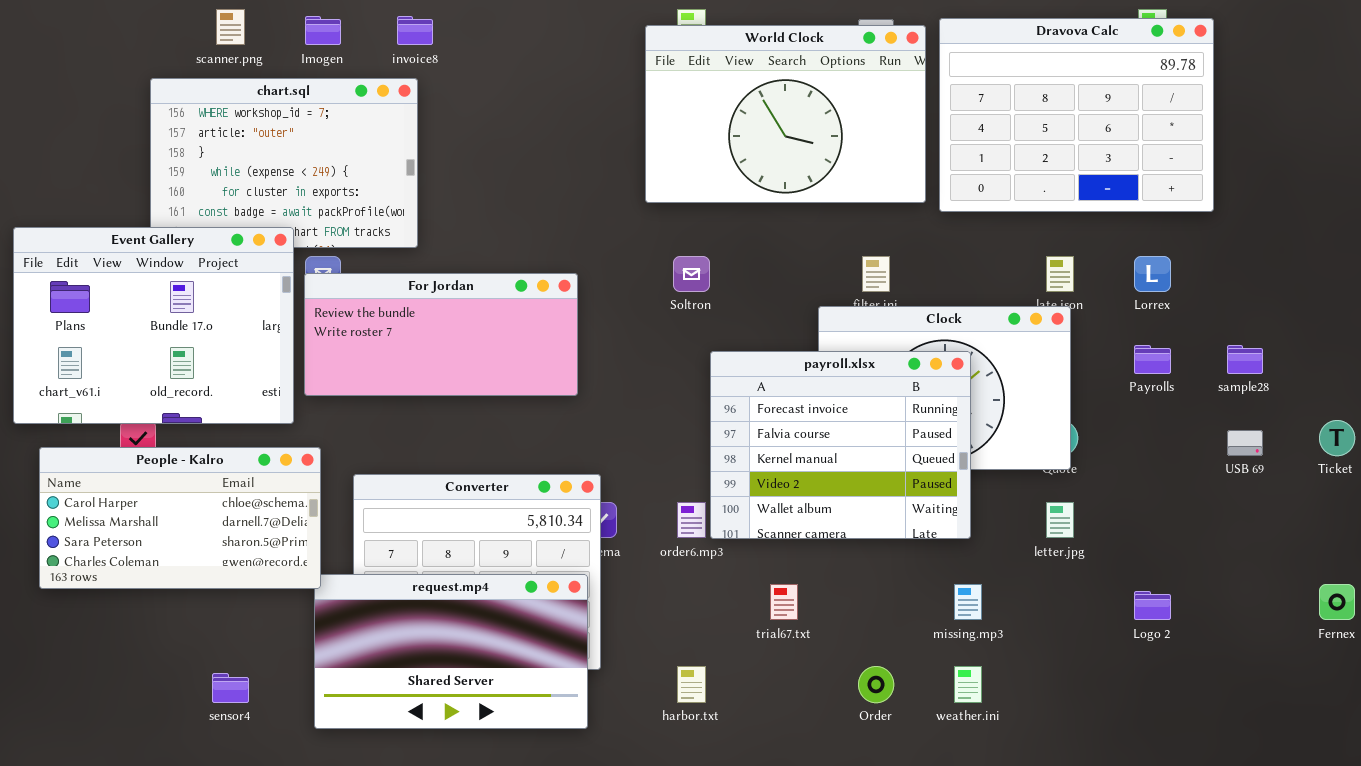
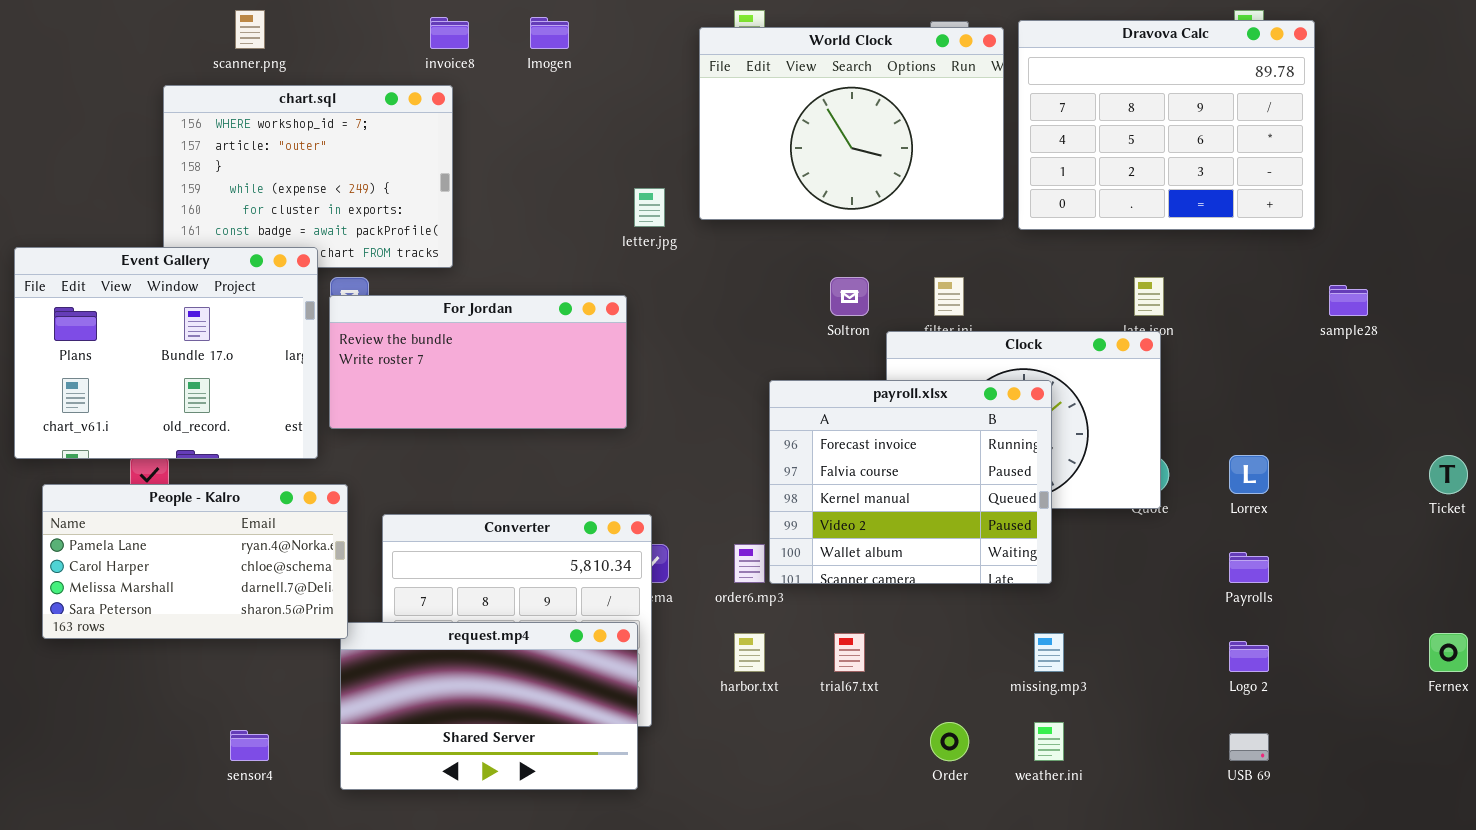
Imogen: [305,16,341,45] -> [530,17,569,49], moved
Soltron: [673,256,710,292] -> [830,277,869,316], moved
Lorrex: [1134,256,1171,292] -> [1229,455,1269,494], moved
Payrolls: [1134,345,1171,374] -> [1229,552,1269,583], moved
sample28: [1227,345,1263,374] -> [1329,285,1368,316], moved
USB 69: [1227,430,1263,456] -> [1229,733,1269,761], moved
People - Kalro: [39,447,321,589] -> [42,484,348,639], scrolled up 1 row
letter.jpg: [1046,502,1074,538] -> [634,188,665,227], moved
harbor.txt: [677,666,706,703] -> [734,633,765,672], moved

